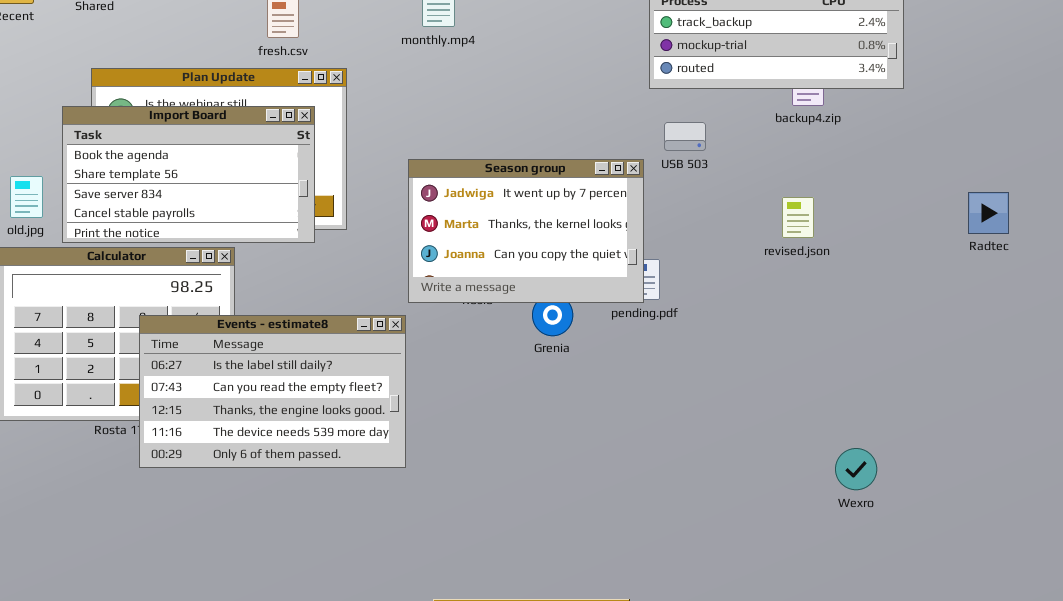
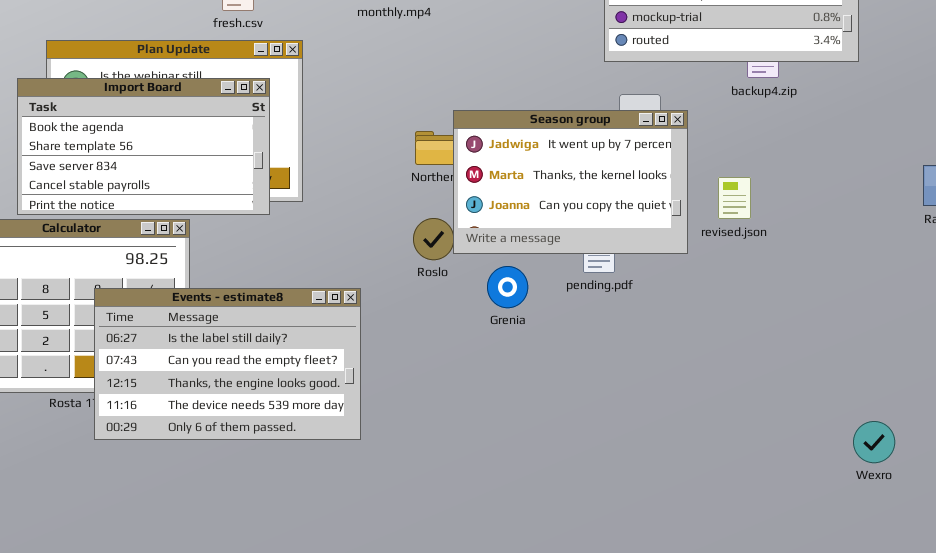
Season group: [408,159,644,303] -> [453,110,688,254], moved
revised.json: [782,197,814,238] -> [718,177,751,219], moved
Wexro: [835,448,877,490] -> [853,421,895,463], moved

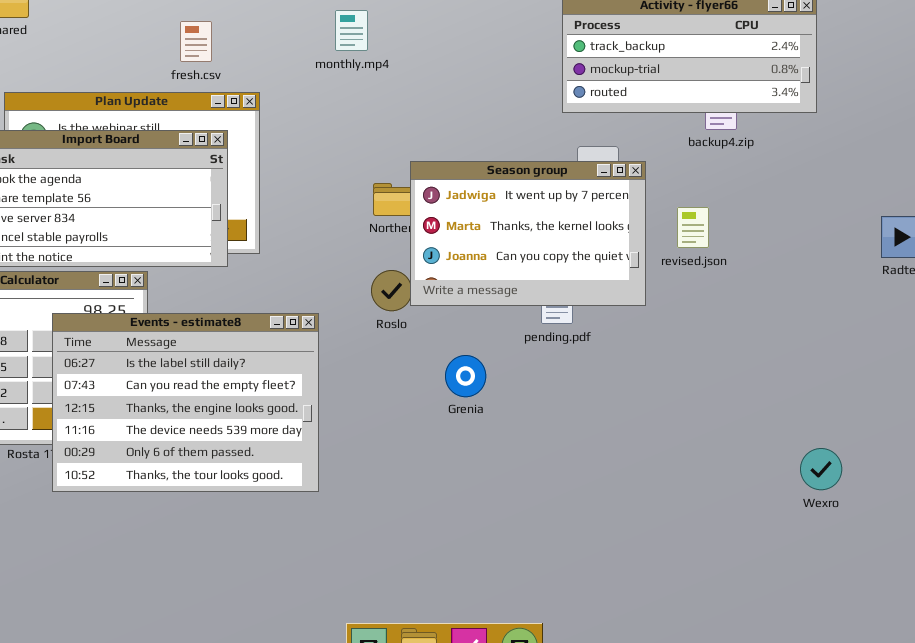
revised.json: [718,177,751,219] -> [677,207,709,248], moved
Grenia: [487,266,528,308] -> [445,355,486,397], moved
Events - estimate8: [94,288,361,440] -> [52,313,319,492], resized
Wexro: [853,421,895,463] -> [800,448,842,490], moved

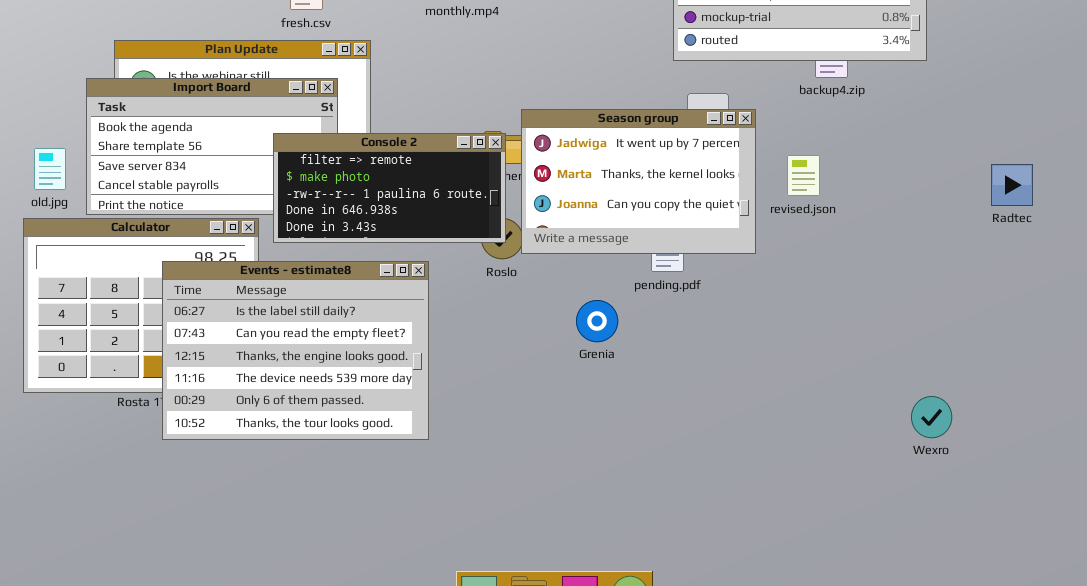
Console 2: none -> [273,133,506,243], opened
Grenia: [445,355,486,397] -> [576,300,618,342], moved

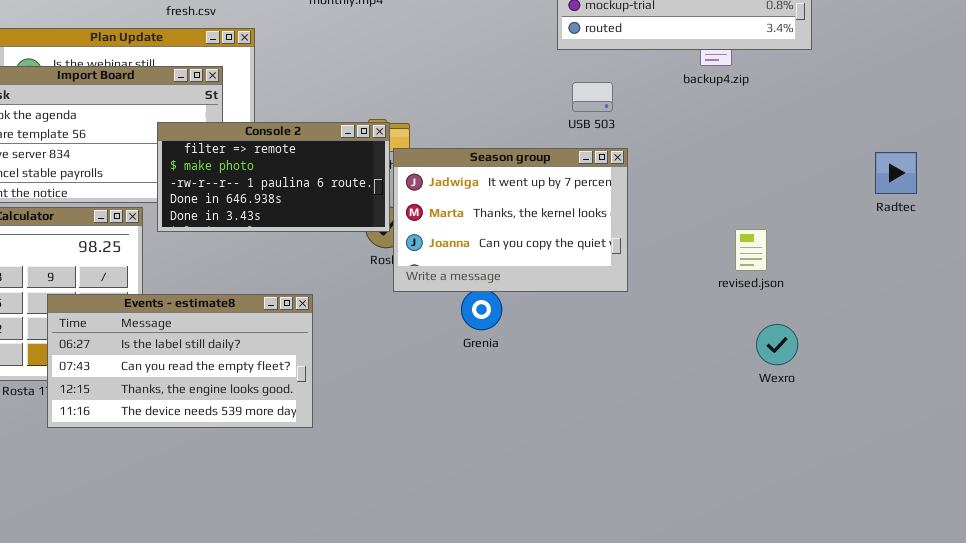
Season group: [521,109,756,254] -> [393,148,628,292], moved
revised.json: [787,155,820,196] -> [735,229,767,271], moved
Events - estimate8: [162,261,429,440] -> [47,294,313,428], resized
Wexro: [911,396,952,438] -> [756,324,798,365], moved

